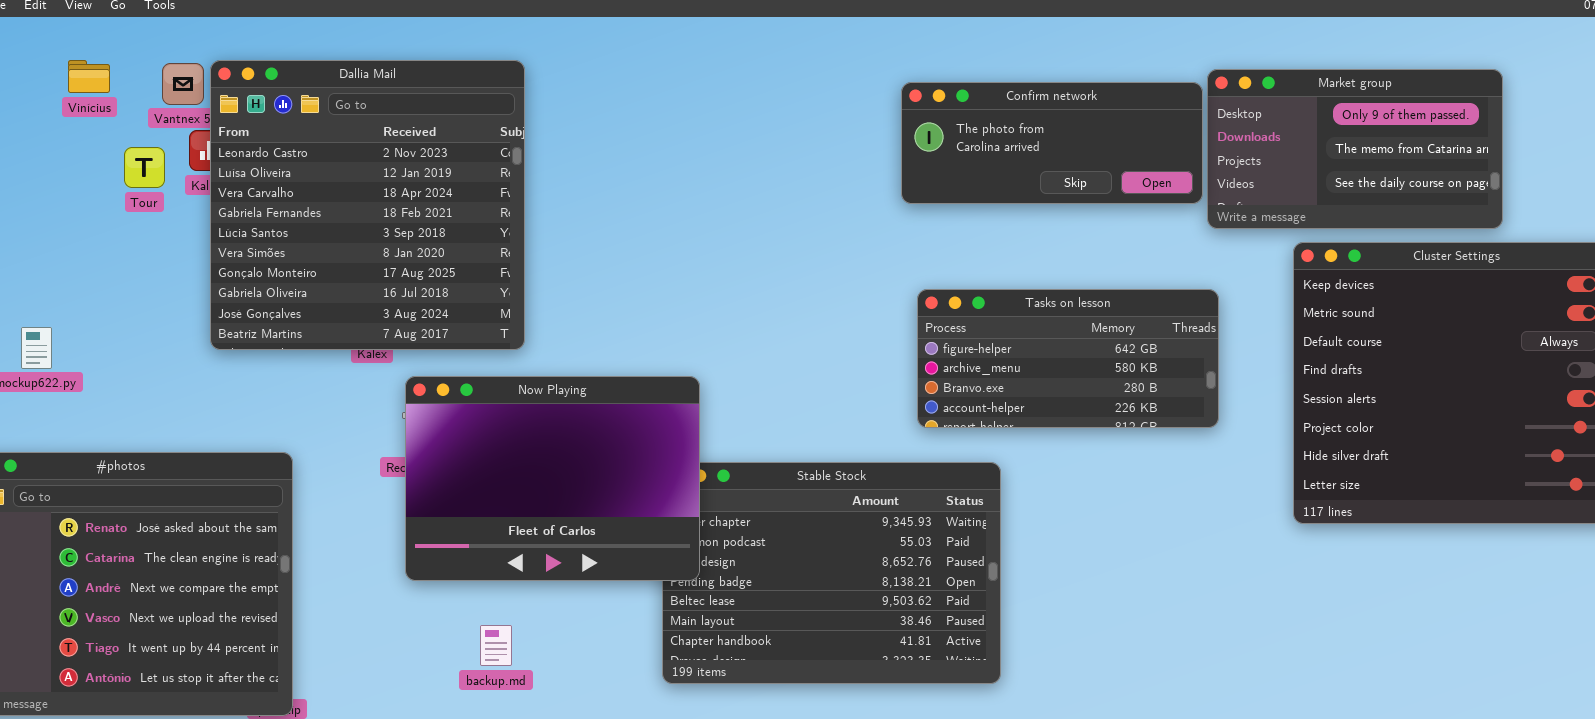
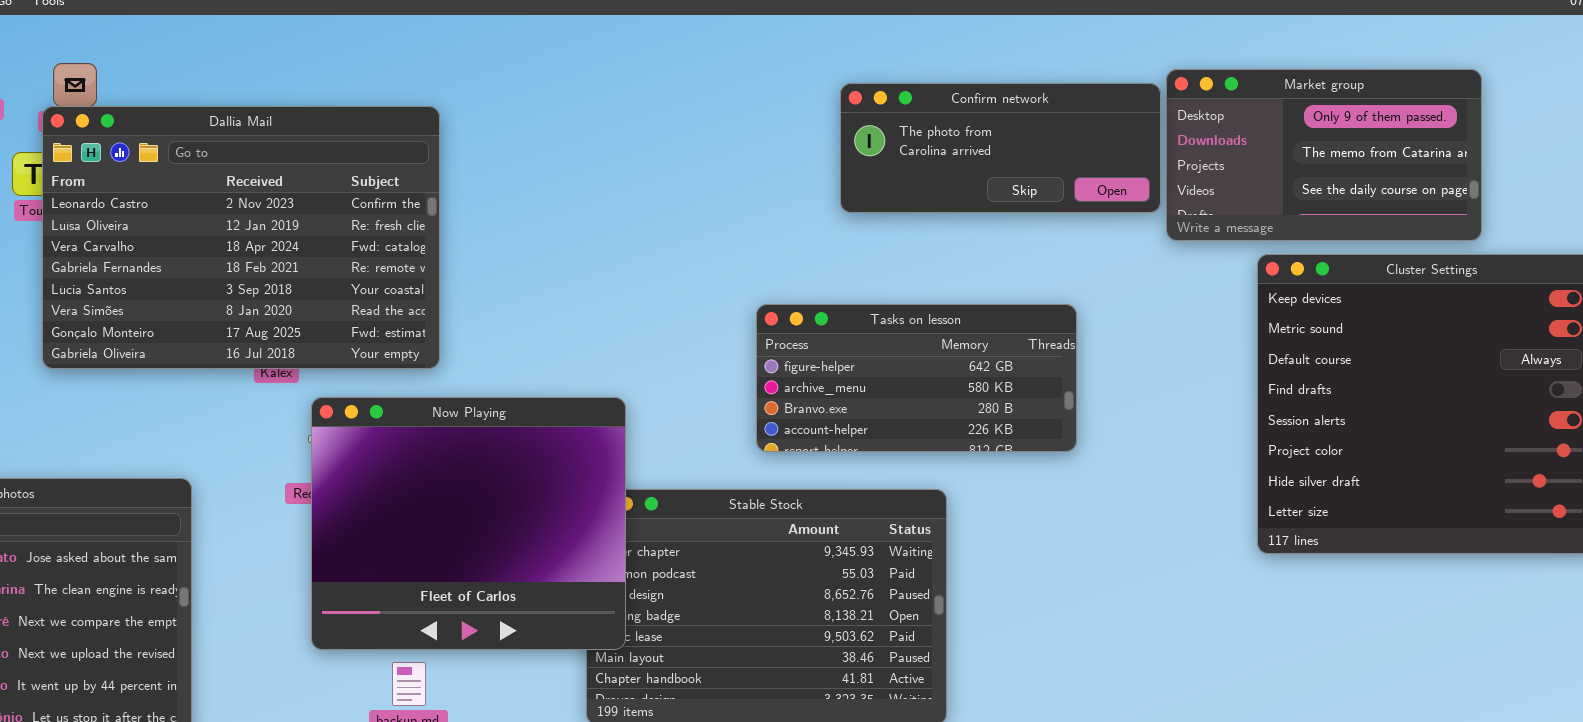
Dallia Mail: [210,60,525,350] -> [42,106,440,369], resized
Tasks on lesson: [917,289,1219,428] -> [756,304,1077,452], moved
Now Playing: [405,376,700,581] -> [311,397,626,650], resized

